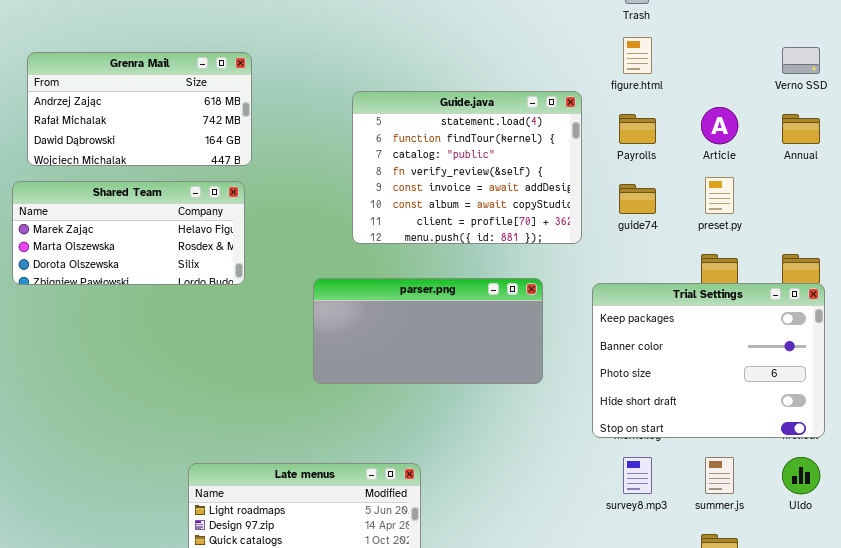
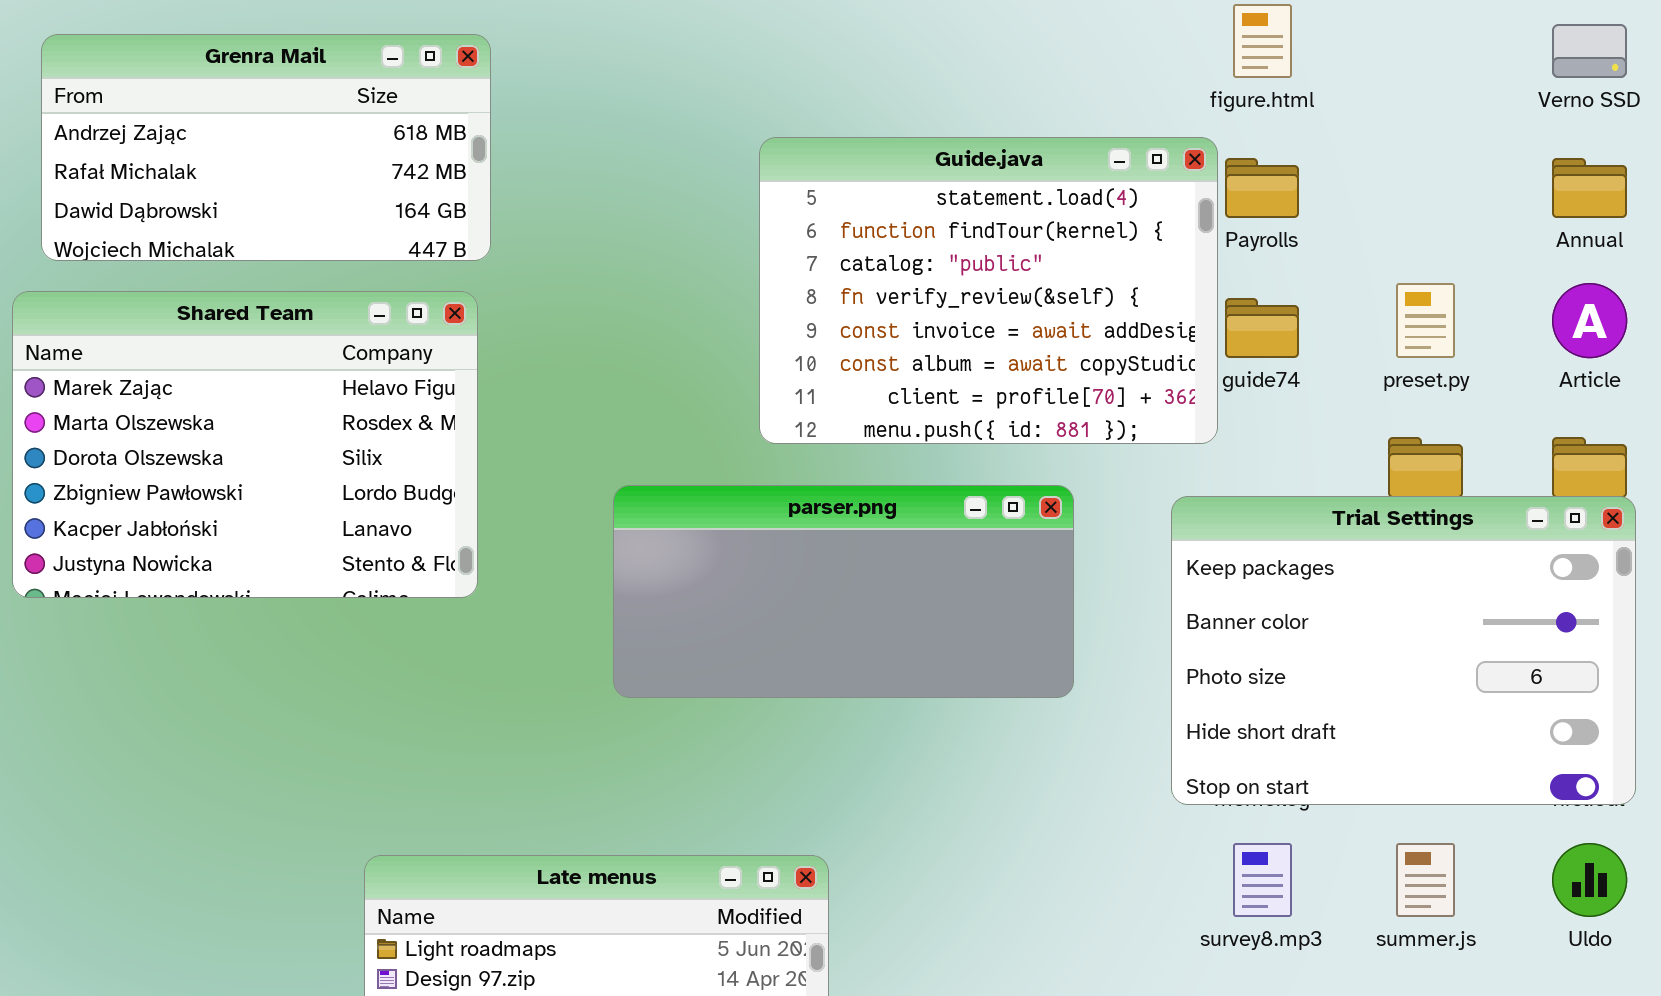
Guide.java: [352,91,582,244] -> [759,137,1218,444], moved
Article: [701,107,738,144] -> [1552,283,1627,358], moved
Shared Team: [12,181,245,285] -> [12,291,478,598], resized

